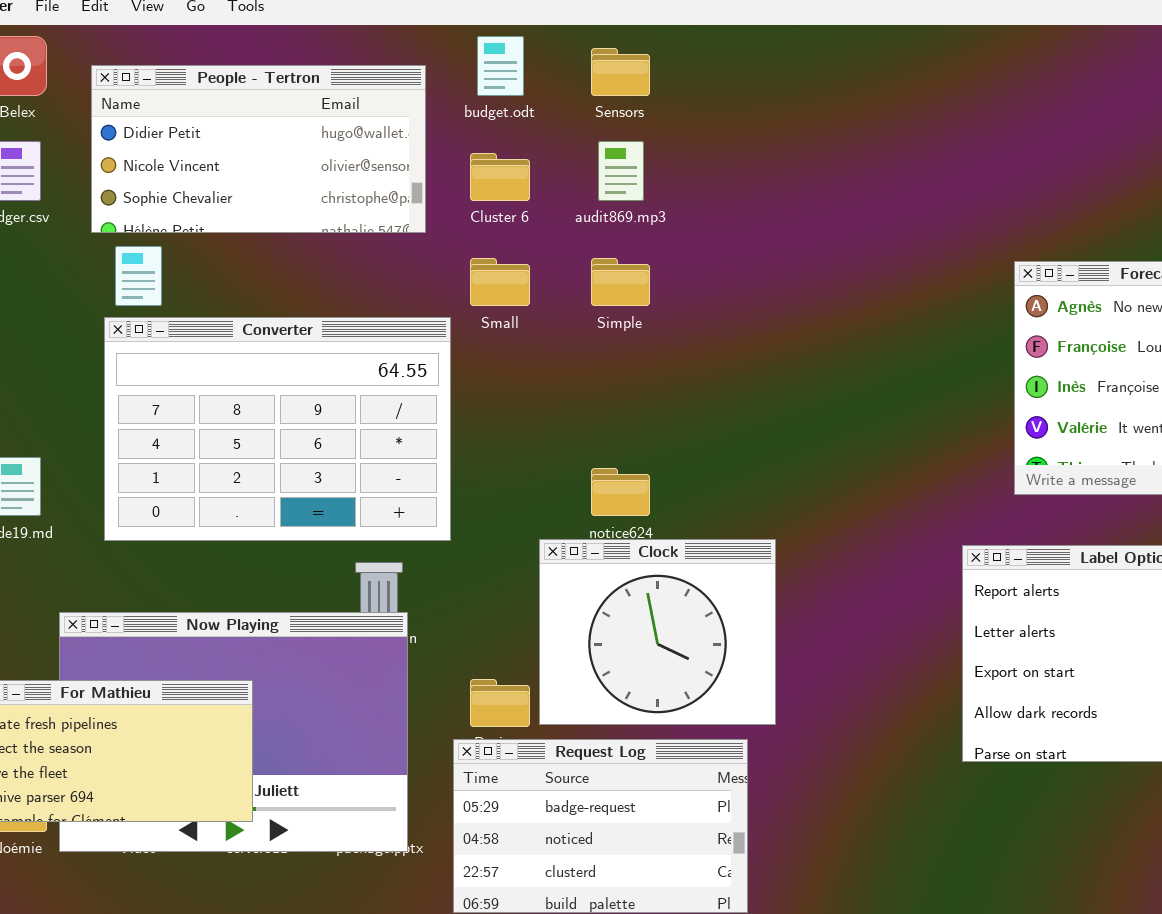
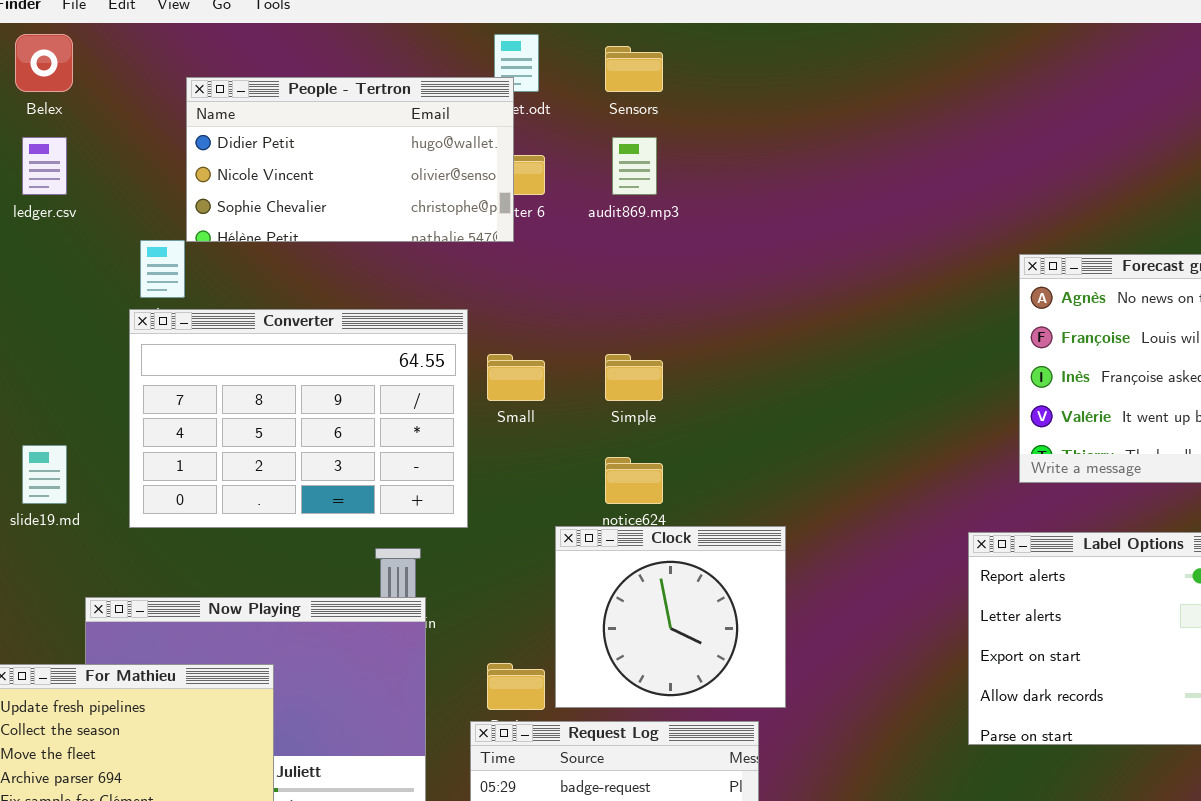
People - Tertron: [91,65,426,233] -> [186,77,514,242], moved
Small: [470,258,530,306] -> [487,354,545,401], moved
Simple: [591,258,650,306] -> [605,354,663,401], moved

